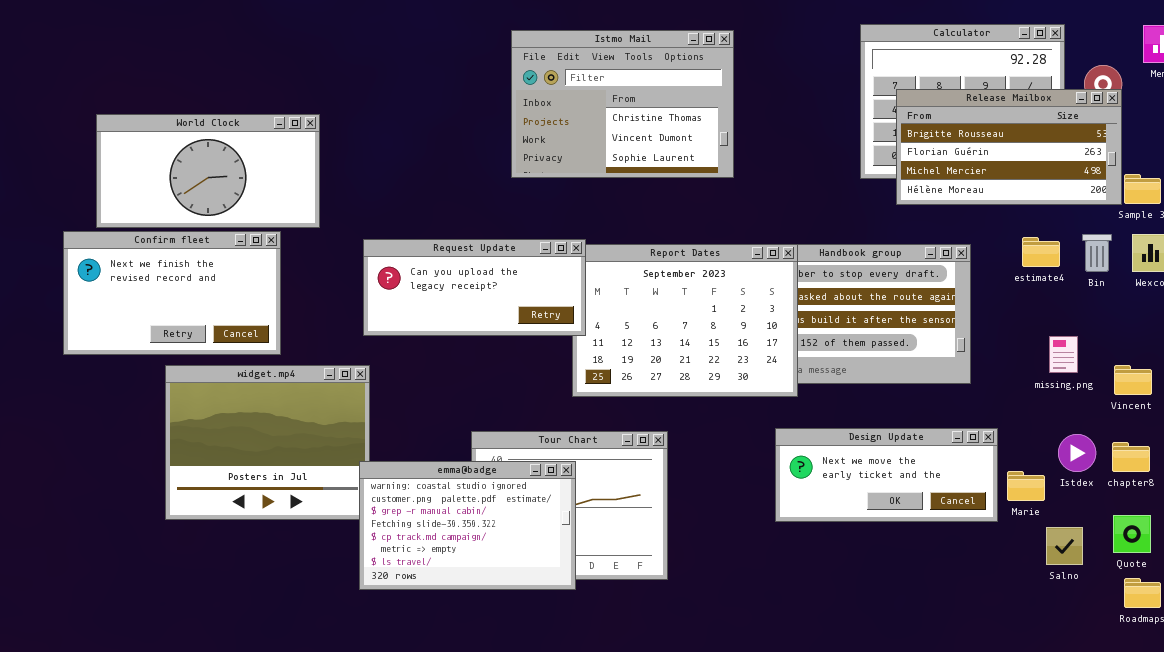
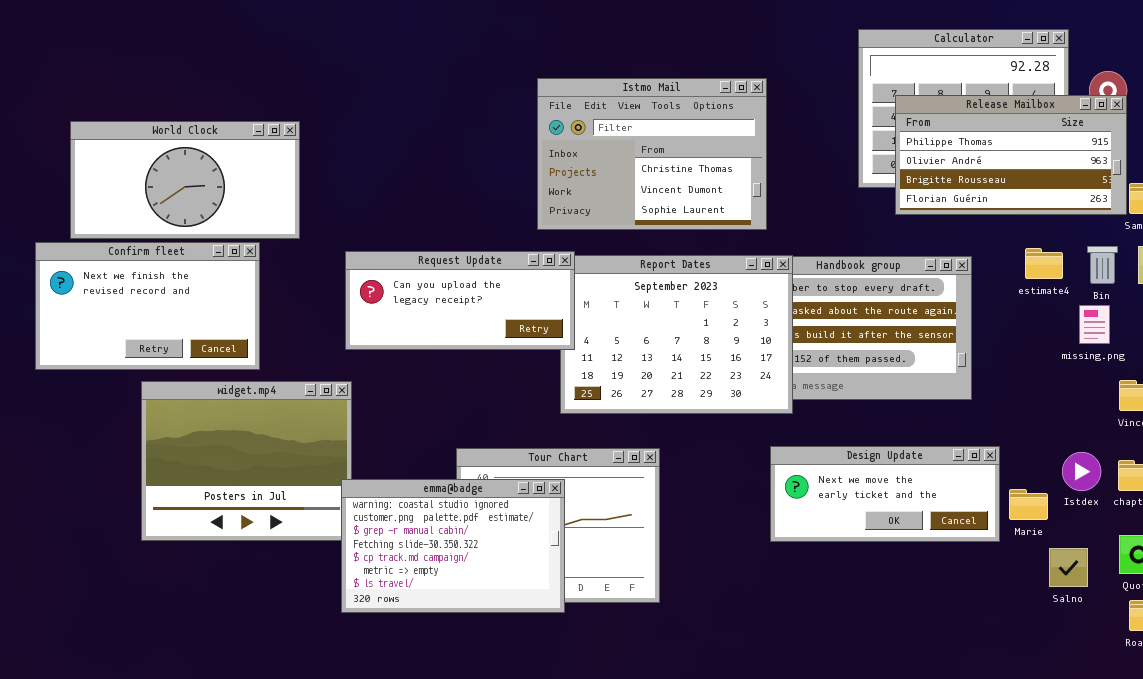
Istmo Mail: [511,30,734,178] -> [537,78,767,230], moved
Release Mailbox: [896,89,1122,205] -> [895,95,1127,215], scrolled up 2 rows
missing.png: [1049,336,1078,373] -> [1079,305,1110,344], moved

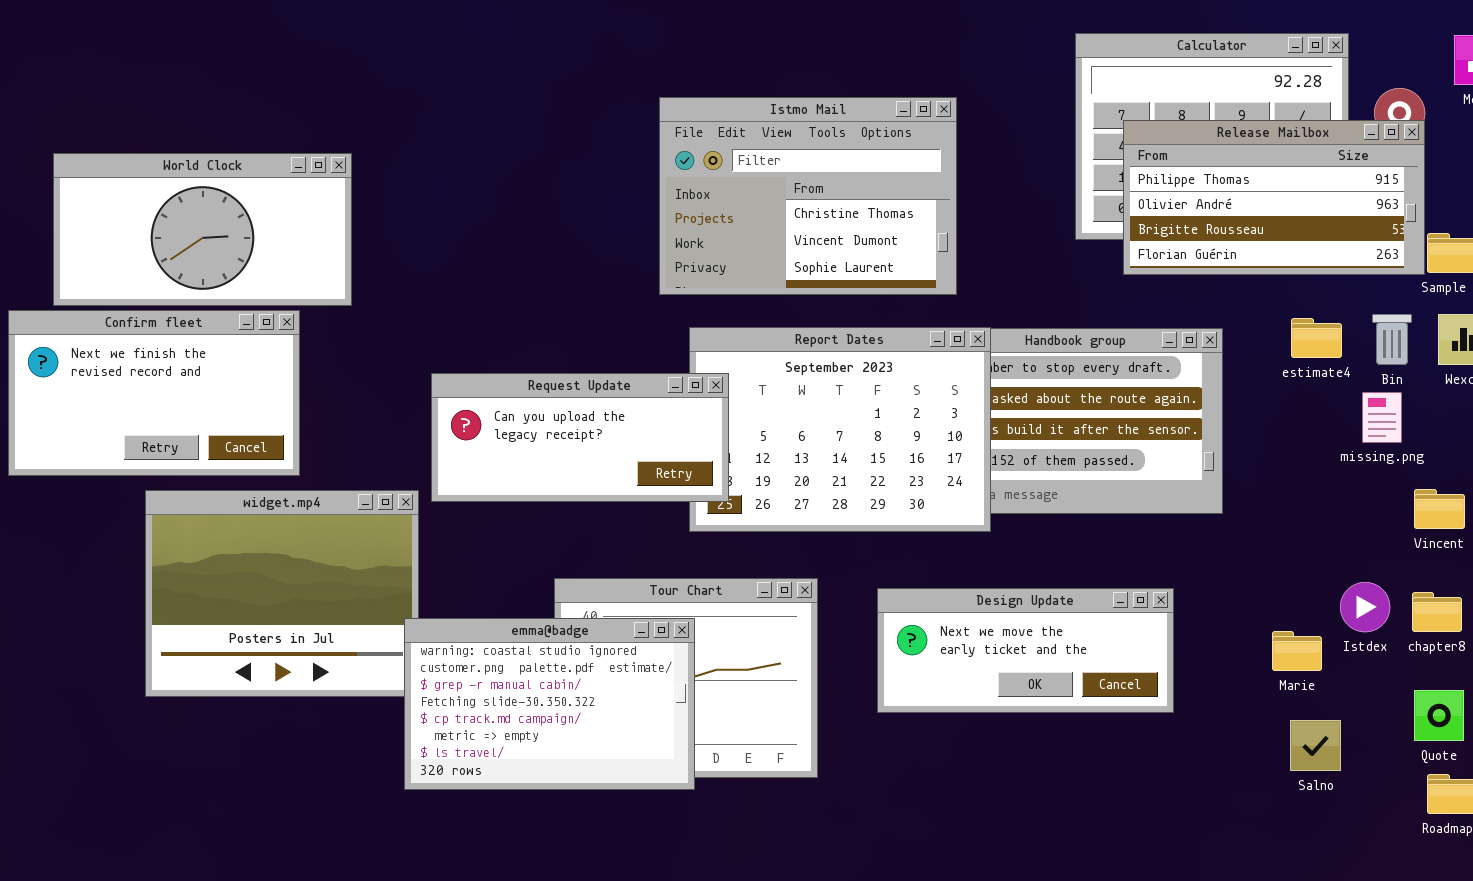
Request Update: [345,251,575,350] -> [431,373,729,502], moved
Design Update: [770,446,1000,542] -> [877,588,1174,713], moved
Salno: [1049,548,1088,587] -> [1290,720,1341,771], moved

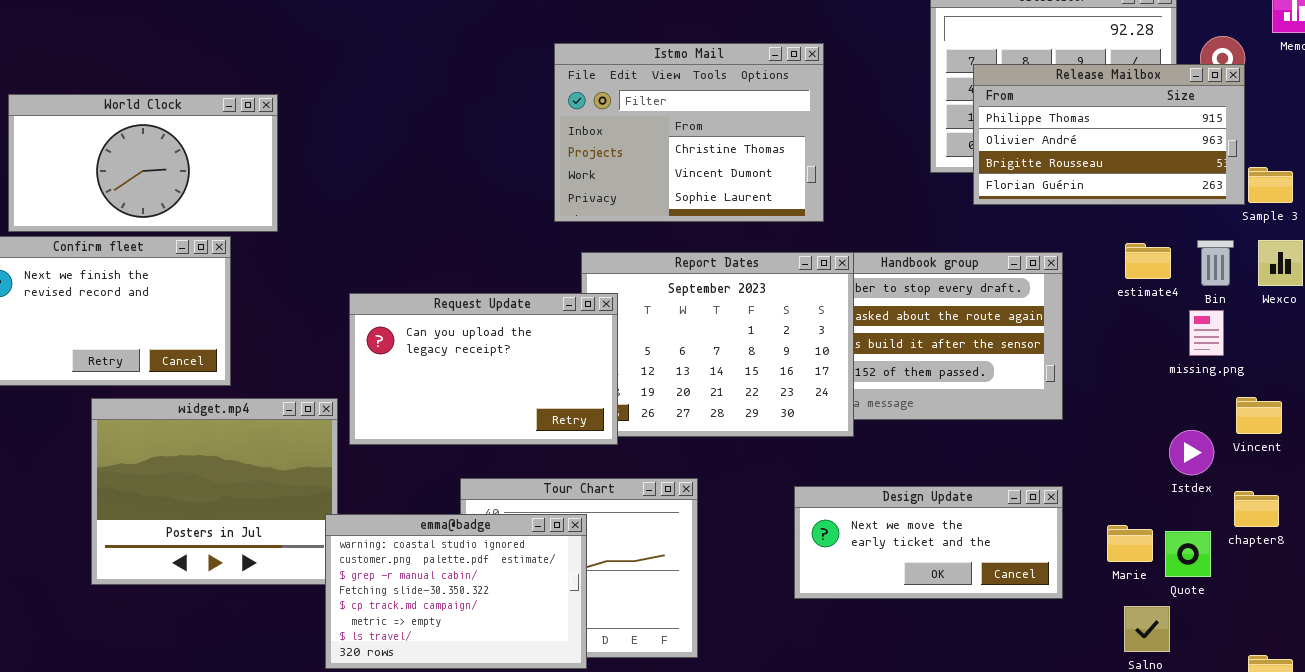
Request Update: [431,373,729,502] -> [349,293,618,445], resized
Istdex: [1340,582,1390,632] -> [1169,430,1214,475], moved
Design Update: [877,588,1174,713] -> [794,486,1063,599], moved
Quote: [1414,690,1464,741] -> [1165,531,1211,577], moved

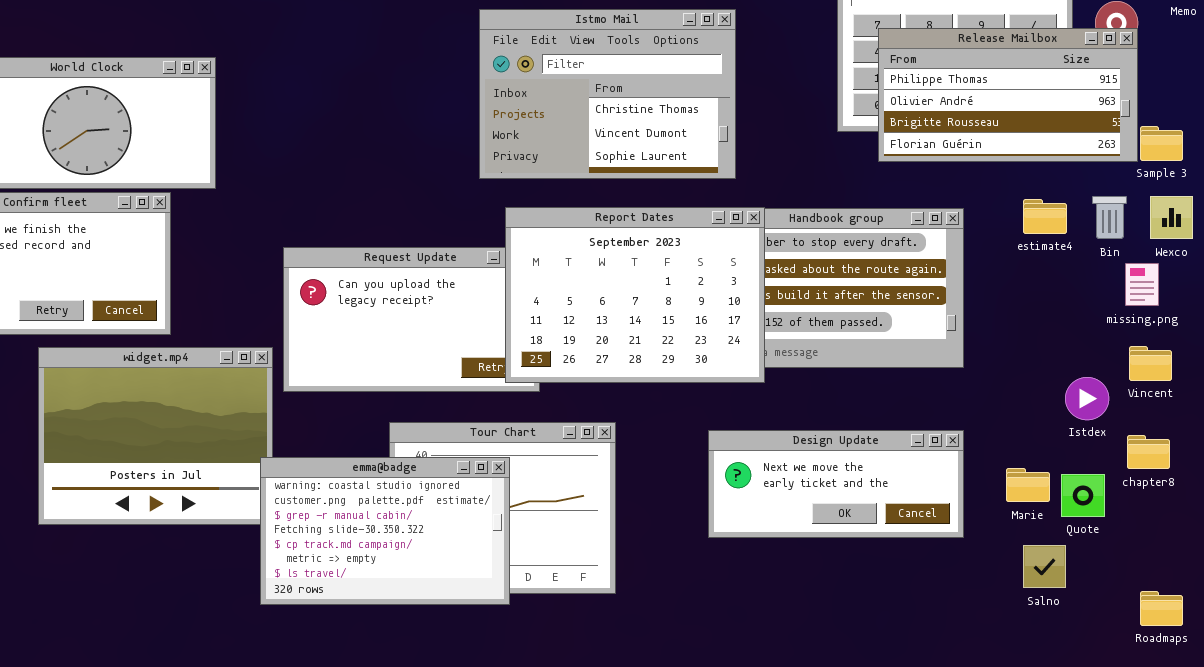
Report Dates: [581,252,854,437] -> [505,207,765,383], raised
missing.png: [1189,310,1224,356] -> [1125,263,1159,306], moved

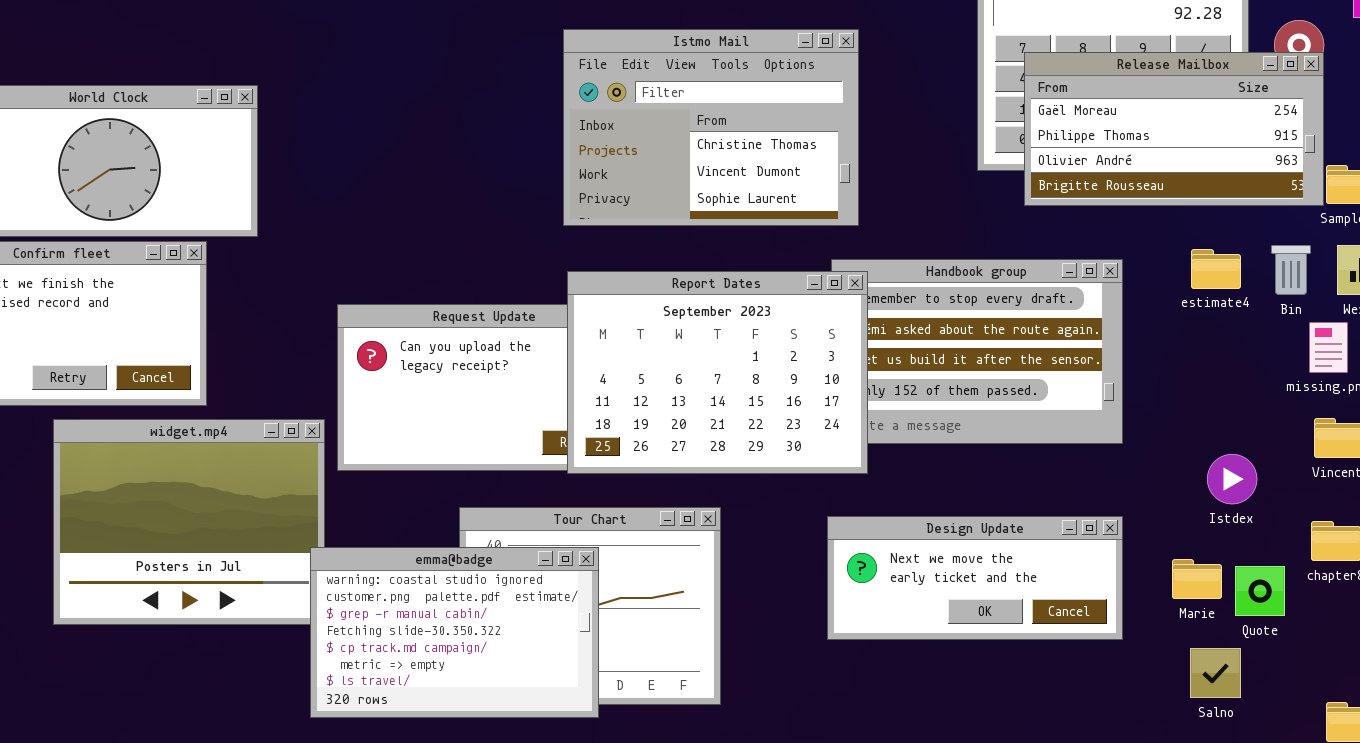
Release Mailbox: [878,28,1138,162] -> [1024,52,1324,206], scrolled up 1 row
Report Dates: [505,207,765,383] -> [567,271,868,474], moved
Istdex: [1065,377,1109,420] -> [1207,454,1257,504], moved

